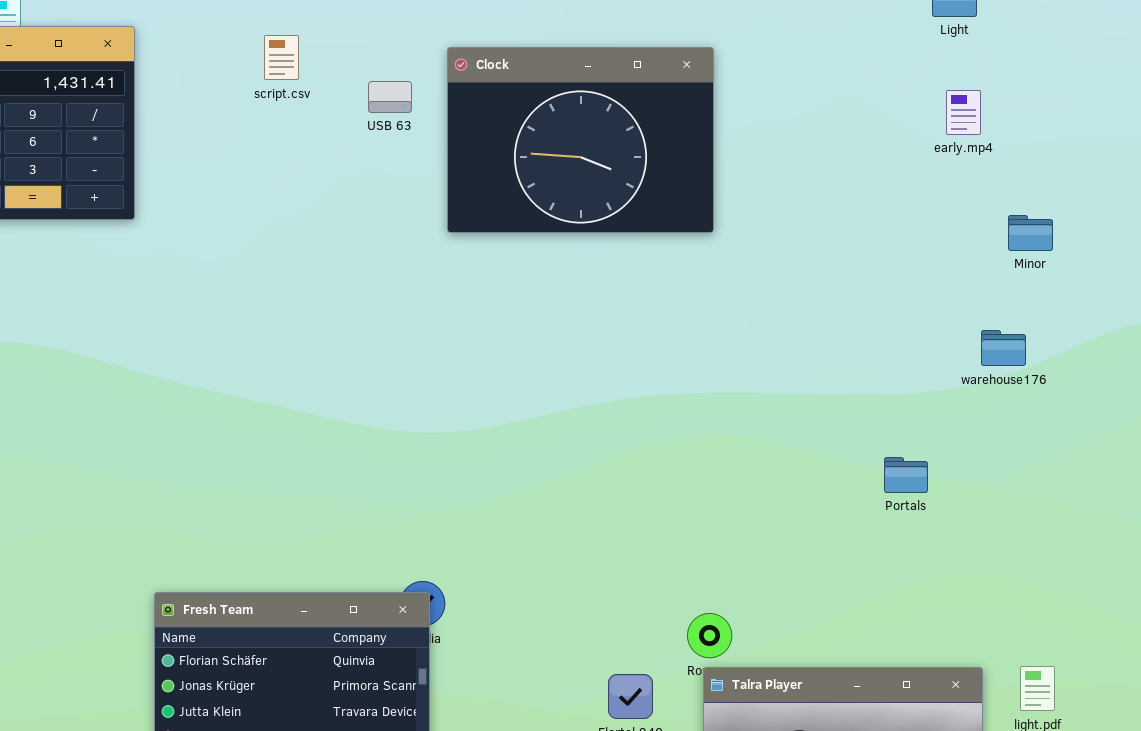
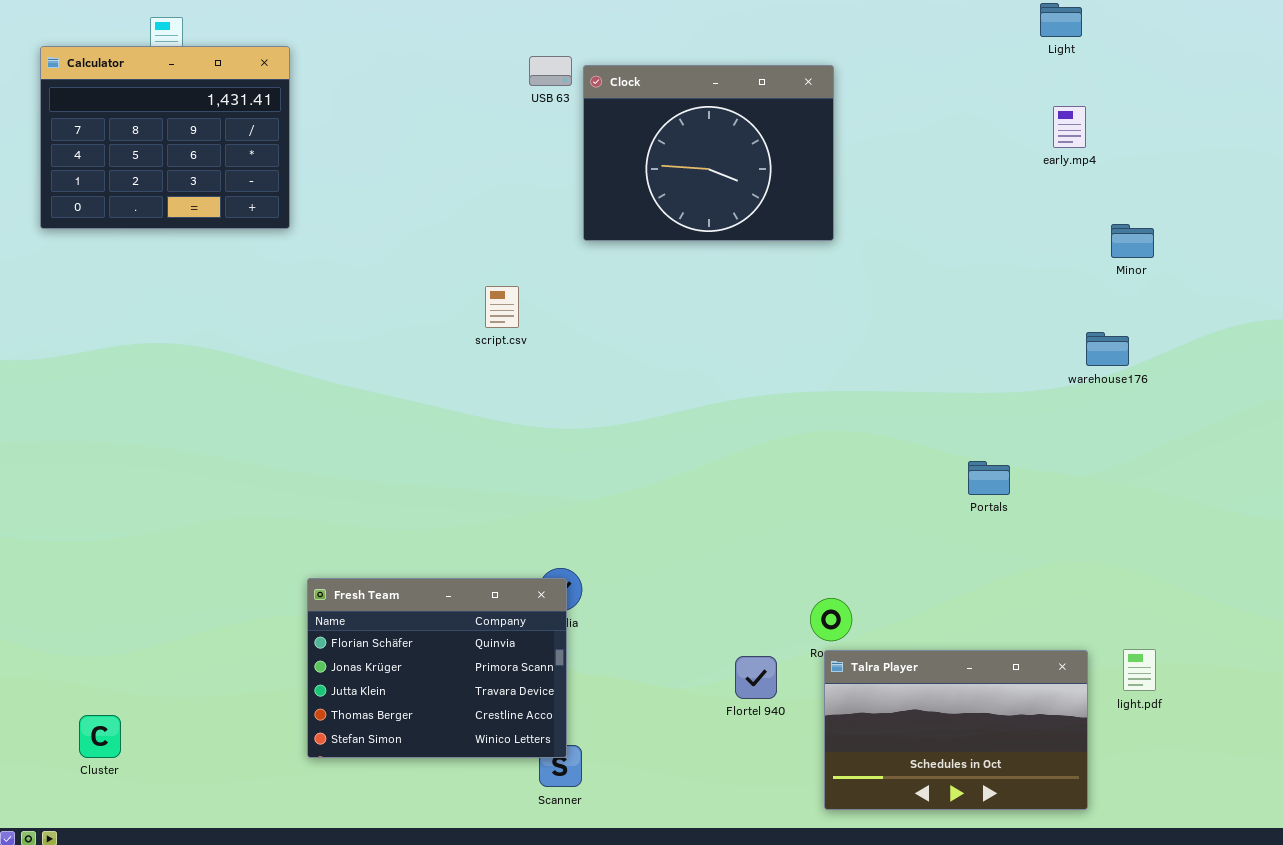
script.csv: [264,35,299,80] -> [485,286,519,328], moved
USB 63: [368,81,412,113] -> [529,56,572,86], moved
Portals: [884,457,928,493] -> [968,461,1010,495], moved

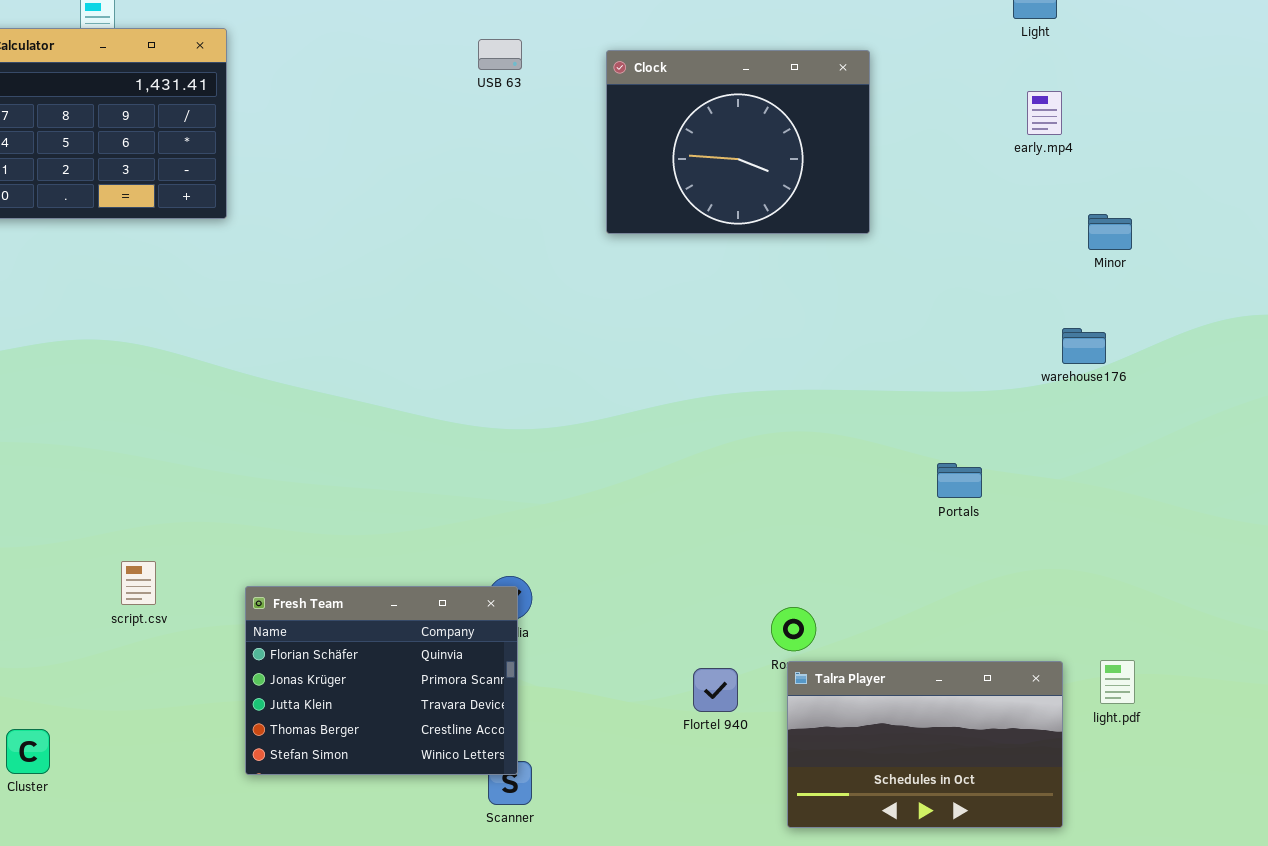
Clock: [583,65,834,241] -> [606,50,870,234], moved
script.csv: [485,286,519,328] -> [121,561,156,605], moved

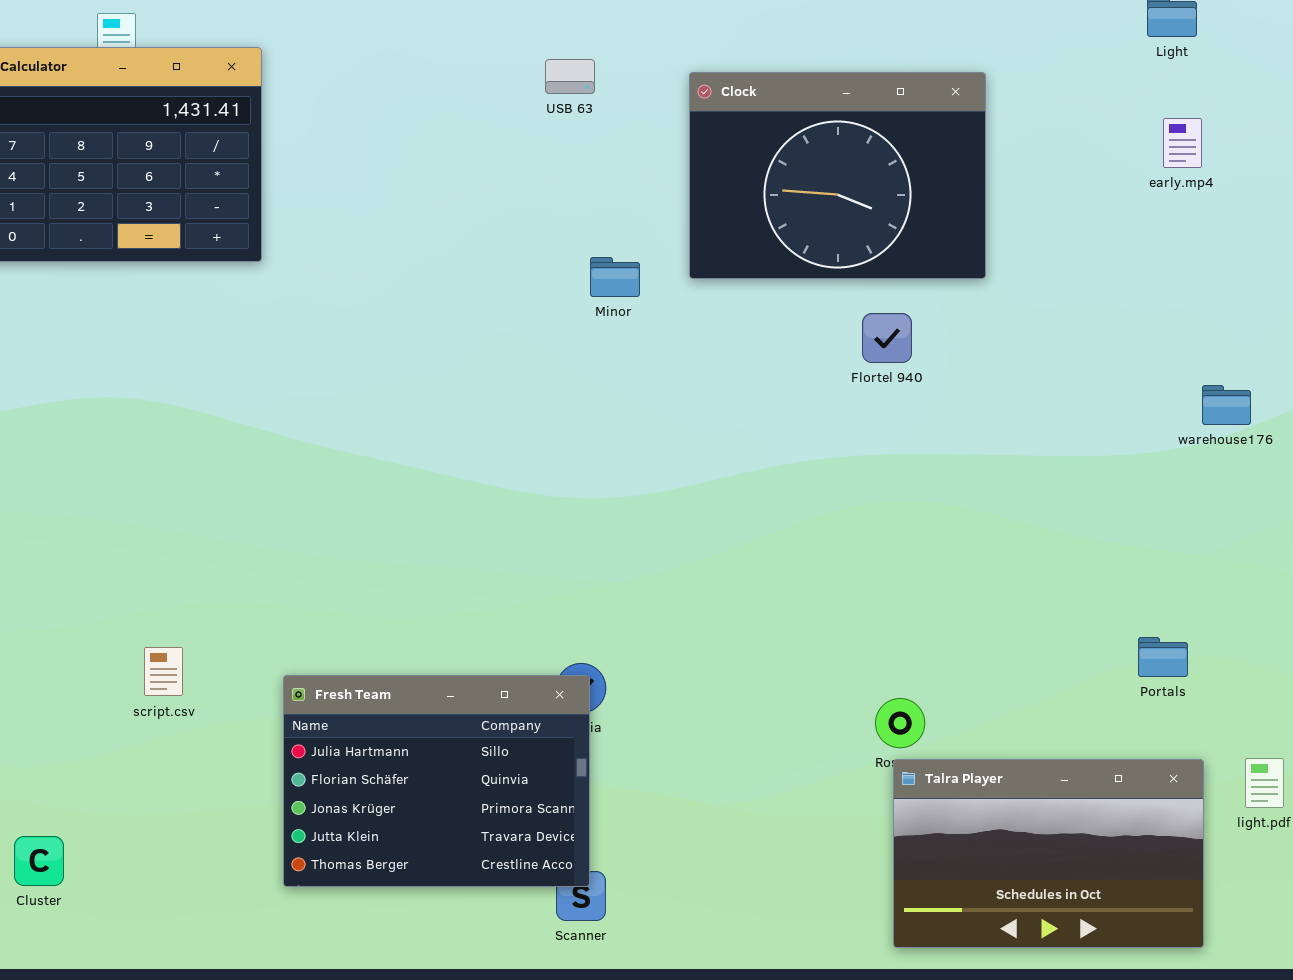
Minor: [1088,214,1132,250] -> [590,257,640,297], moved
Portals: [937,463,982,498] -> [1138,637,1188,677], moved
Fresh Team: [245,586,518,775] -> [283,675,590,887], scrolled up 1 row
Flortel 940: [693,668,738,712] -> [862,313,912,363], moved

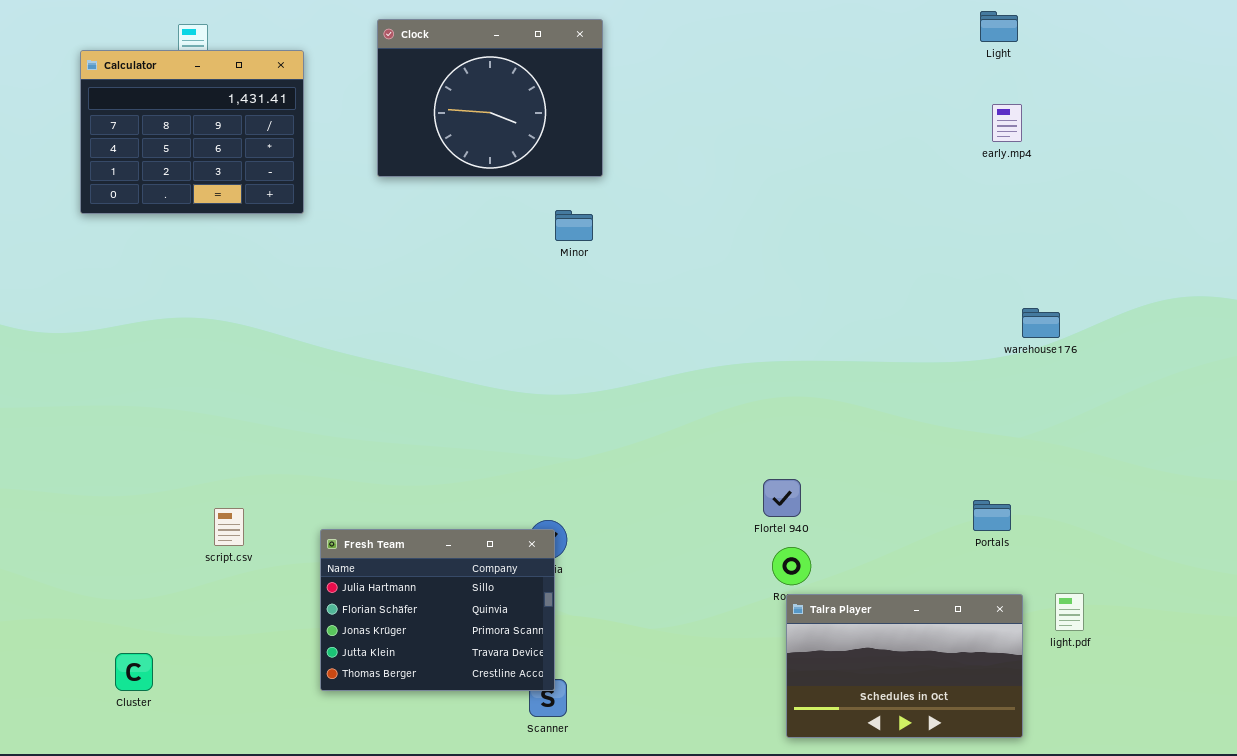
Clock: [689,72,986,279] -> [377,19,603,177], moved
Flortel 940: [862,313,912,363] -> [763,479,801,517], moved

